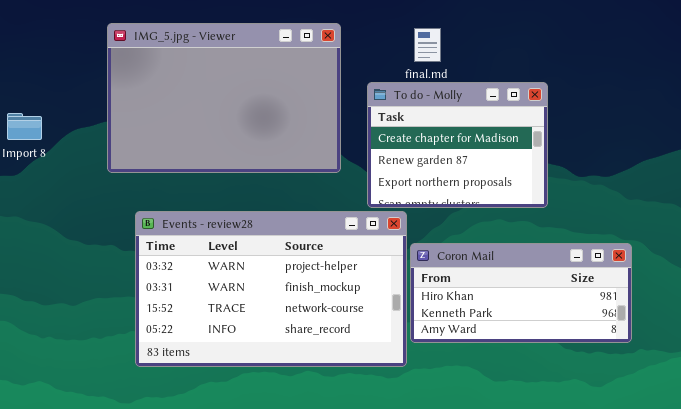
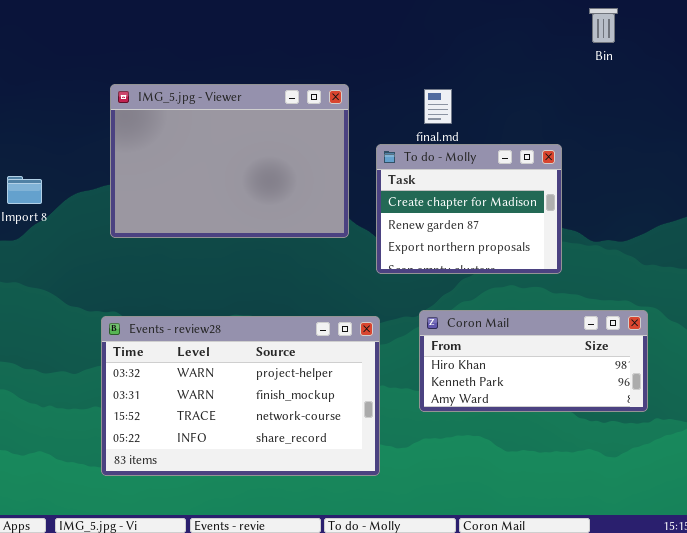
Events - review28: [135,211,407,367] -> [101,316,380,476], moved

